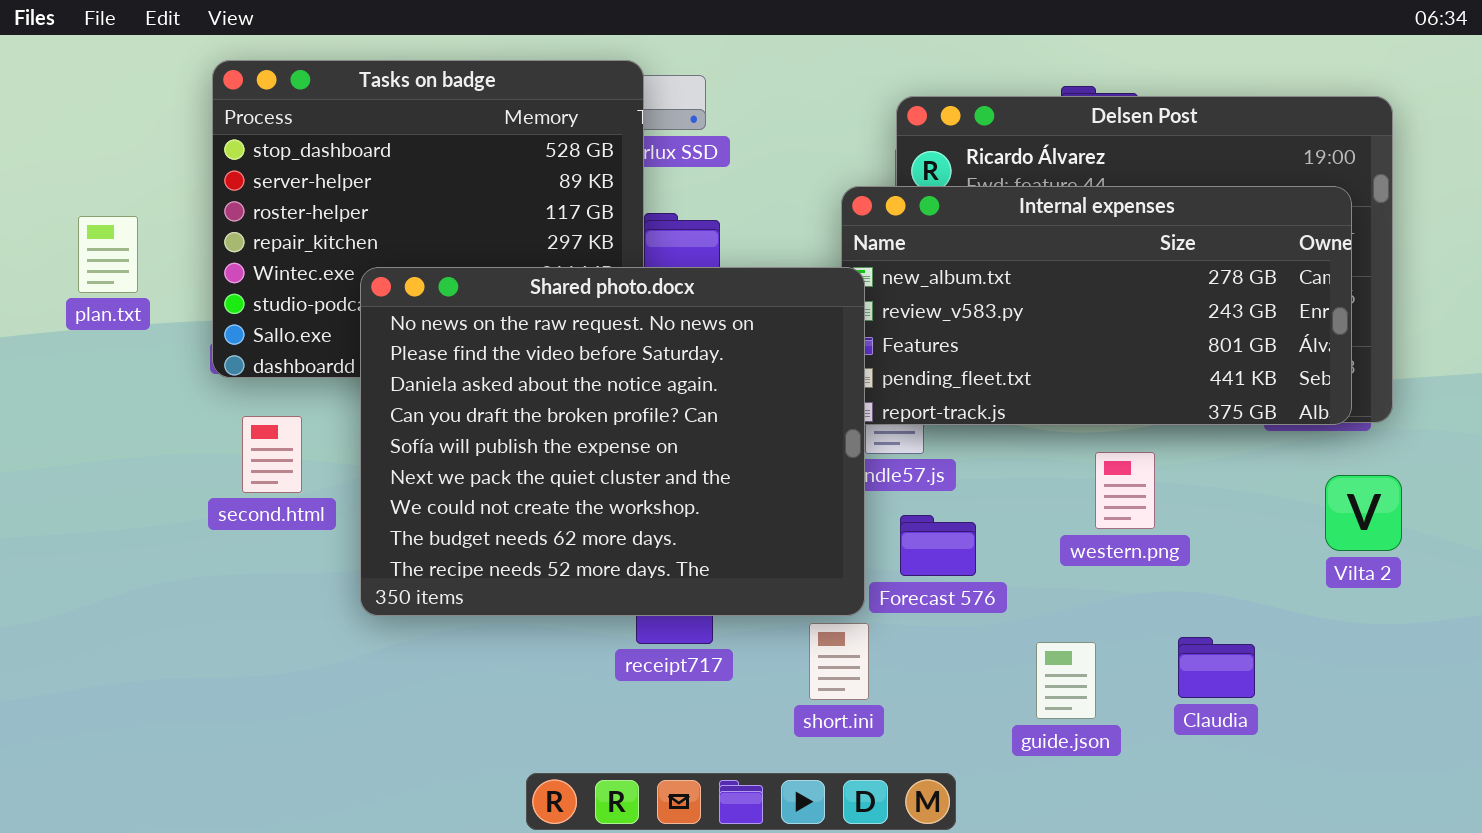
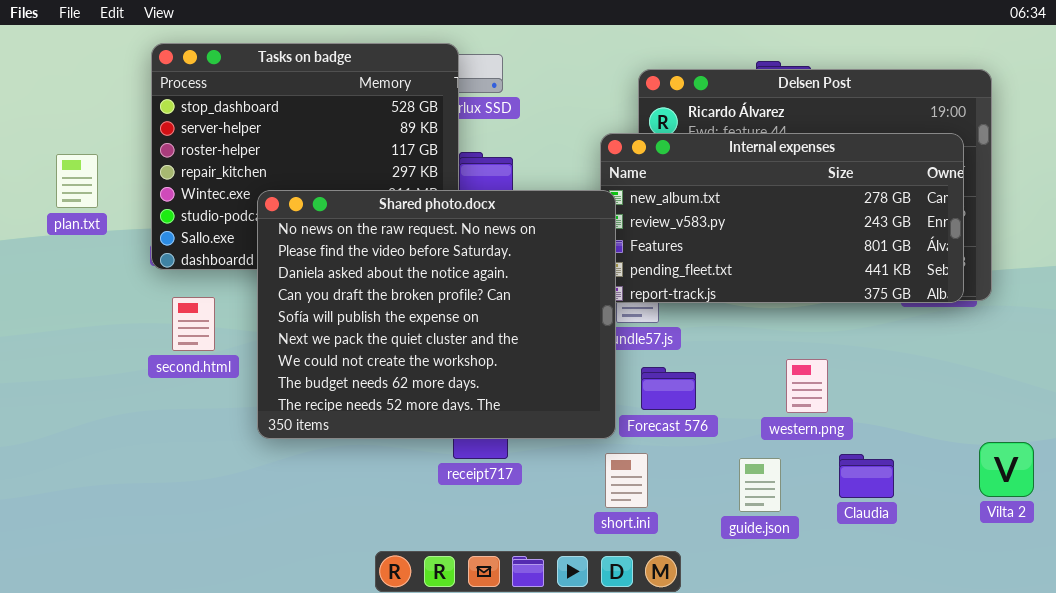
western.png: [1095,452,1155,529] -> [786,359,828,413], moved
Vilta 2: [1325,475,1402,551] -> [979,442,1034,497], moved
short.ini: [809,623,869,700] -> [605,453,648,508], moved

